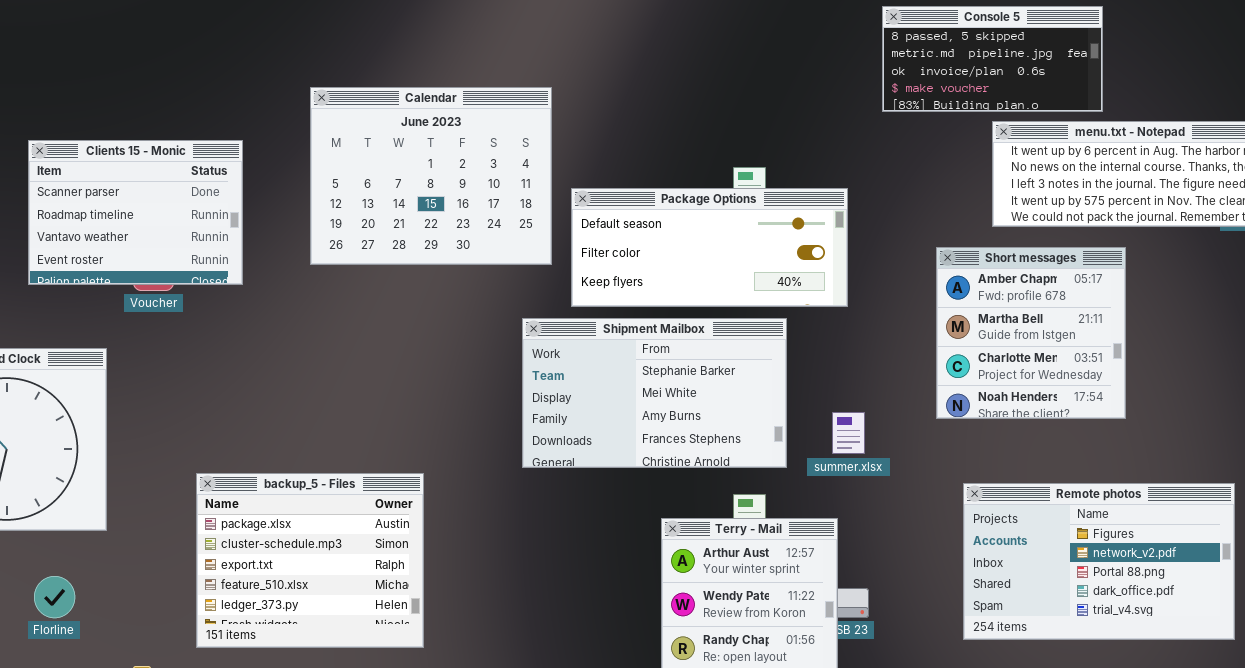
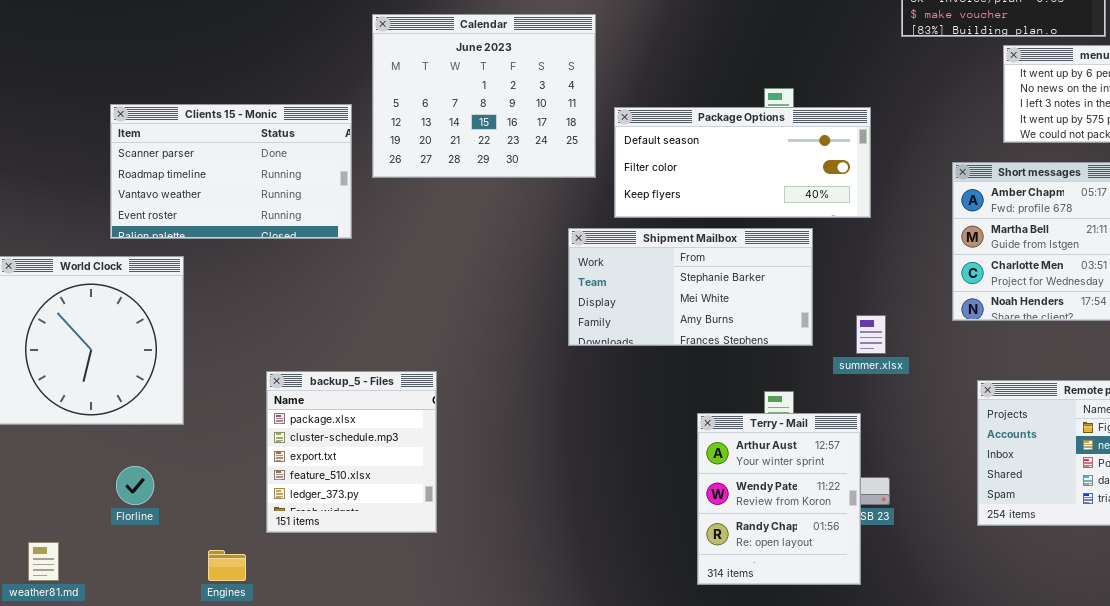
Clients 15 - Monic: [28,140,243,285] -> [110,104,352,239], moved, resized
Shipment Mailbox: [522,318,787,468] -> [568,228,813,346], resized
backup_5 - Files: [196,473,424,648] -> [266,371,437,533], resized

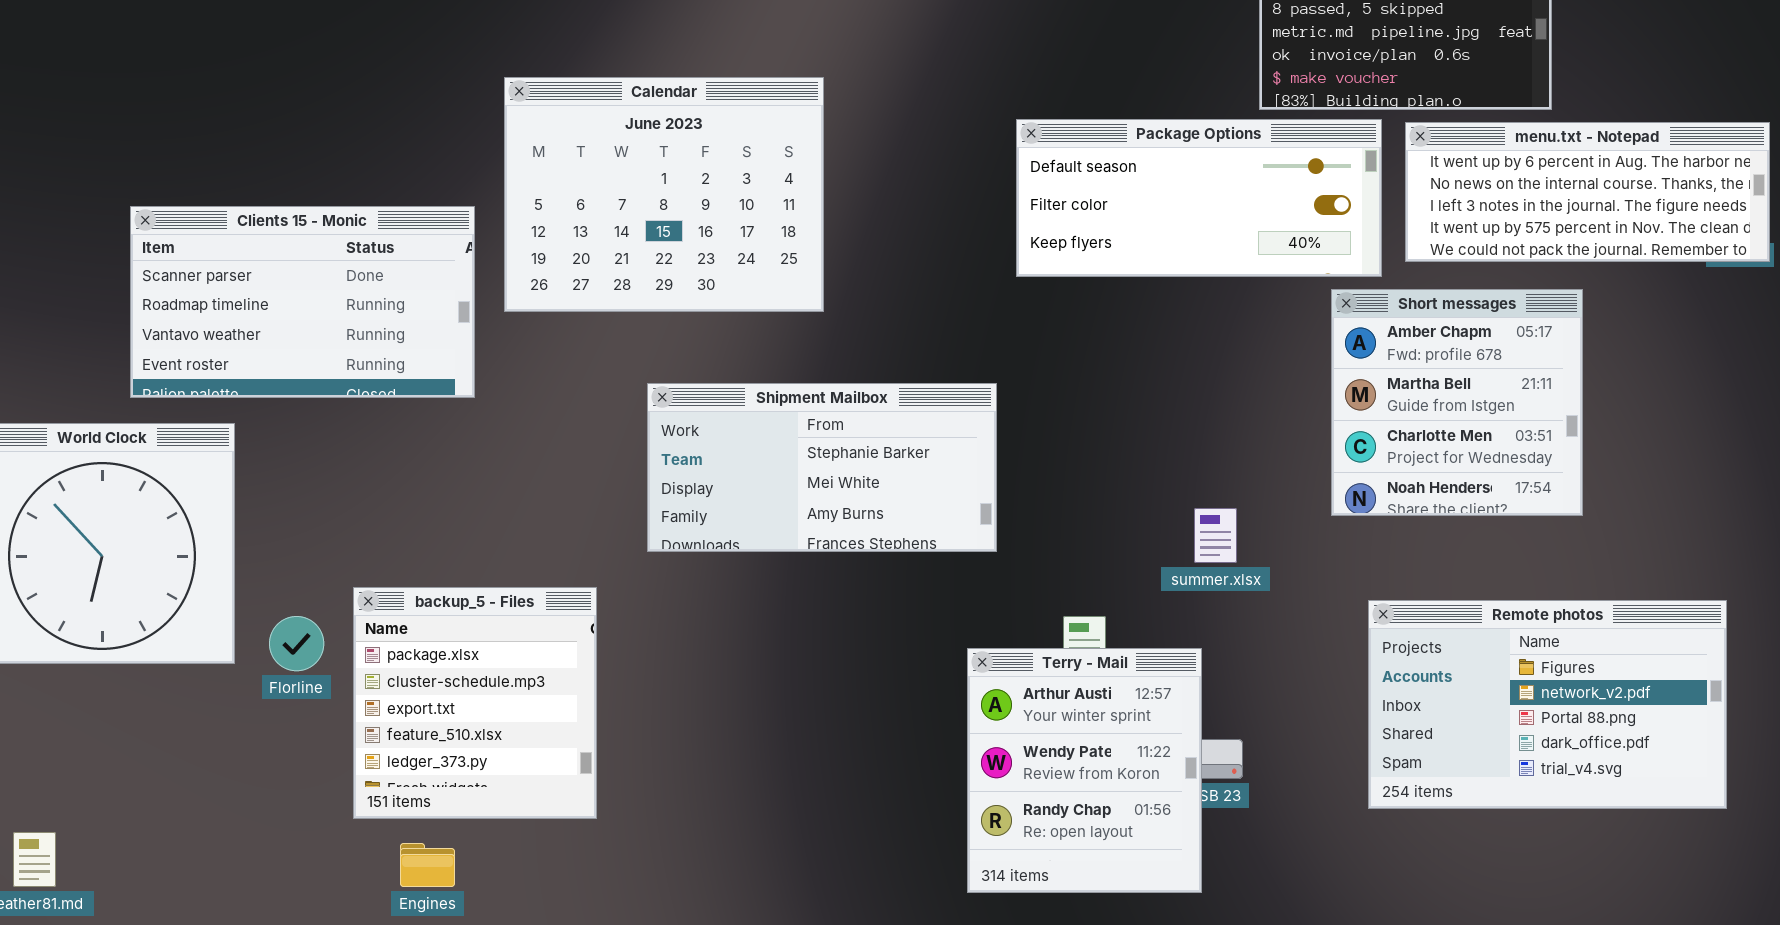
Package Options: [614,107,871,218] -> [1016,119,1382,277], moved
Shipment Mailbox: [568,228,813,346] -> [647,383,997,552], moved
Florline: [116,466,154,505] -> [269,616,324,671], moved
Engines: [208,550,246,581] -> [400,843,455,887], moved

